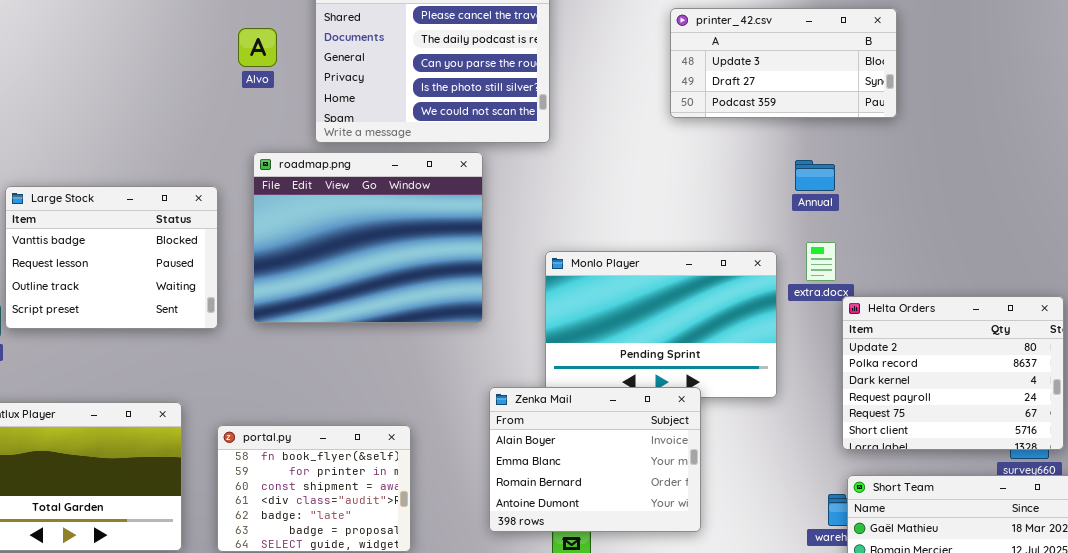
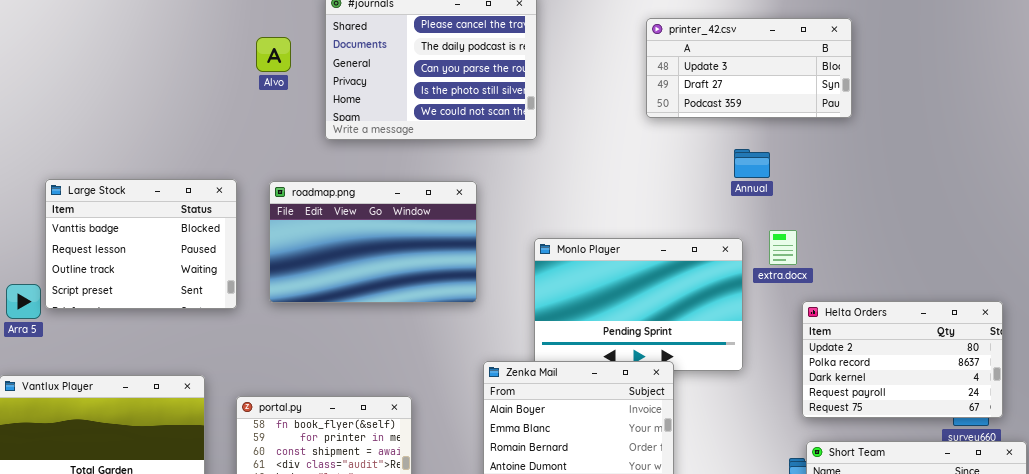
roadmap.png: [253,152,483,323] -> [269,181,477,303], resized
Annual: [795,160,835,191] -> [734,149,770,178], moved
Helta Orders: [842,296,1064,450] -> [802,301,1003,418], resized

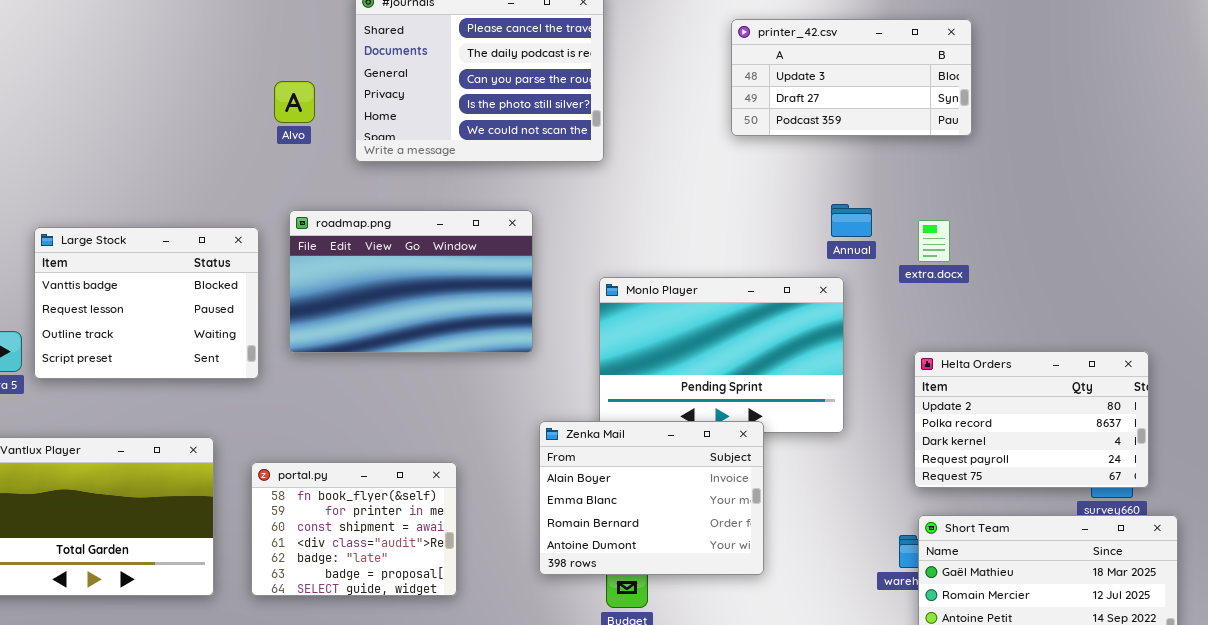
Alvo: [256,37,291,72] -> [274,81,315,123], moved
Annual: [734,149,770,178] -> [831,204,872,237], moved
Large Stock: [45,179,237,309] -> [34,227,259,379], moved
extra.docx: [769,230,797,265] -> [918,220,950,262], moved

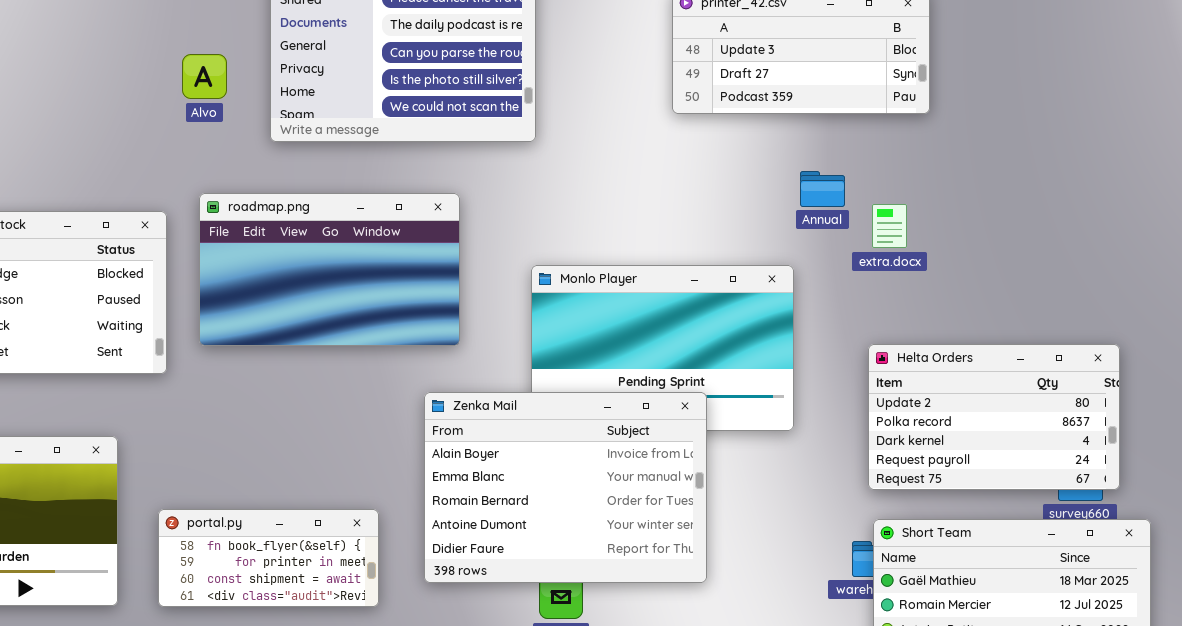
Annual: [831,204,872,237] -> [800,171,845,207], moved
Zenka Mail: [539,421,764,575] -> [424,392,707,583], resized
portal.py: [251,462,457,596] -> [158,509,379,607], resized

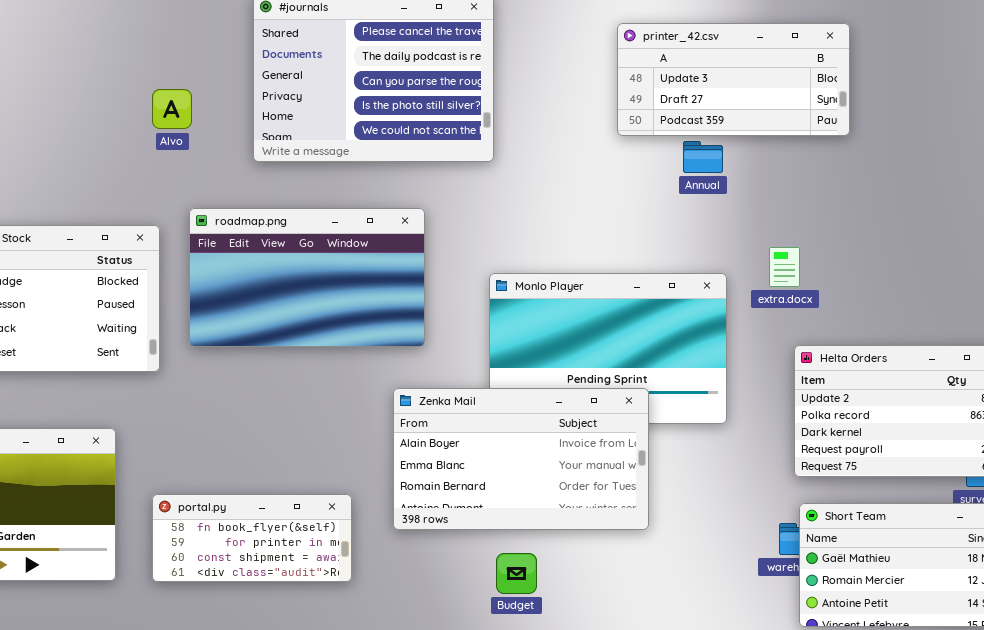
Alvo: [182,54,227,99] -> [152,89,192,129], moved
Annual: [800,171,845,207] -> [683,141,723,173], moved
extra.docx: [872,204,907,248] -> [769,247,800,287], moved
Zenka Mail: [424,392,707,583] -> [393,388,649,530], resized

